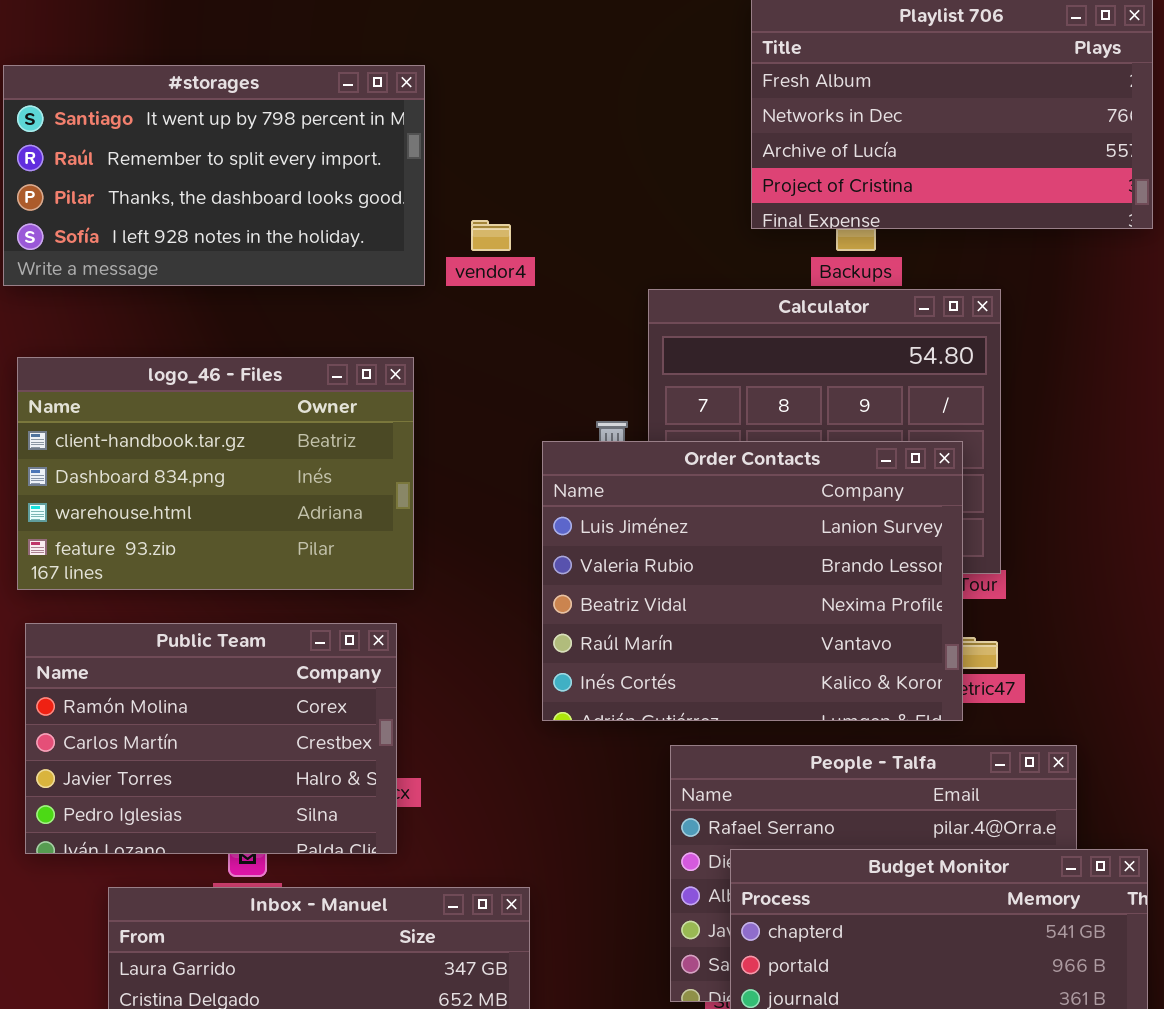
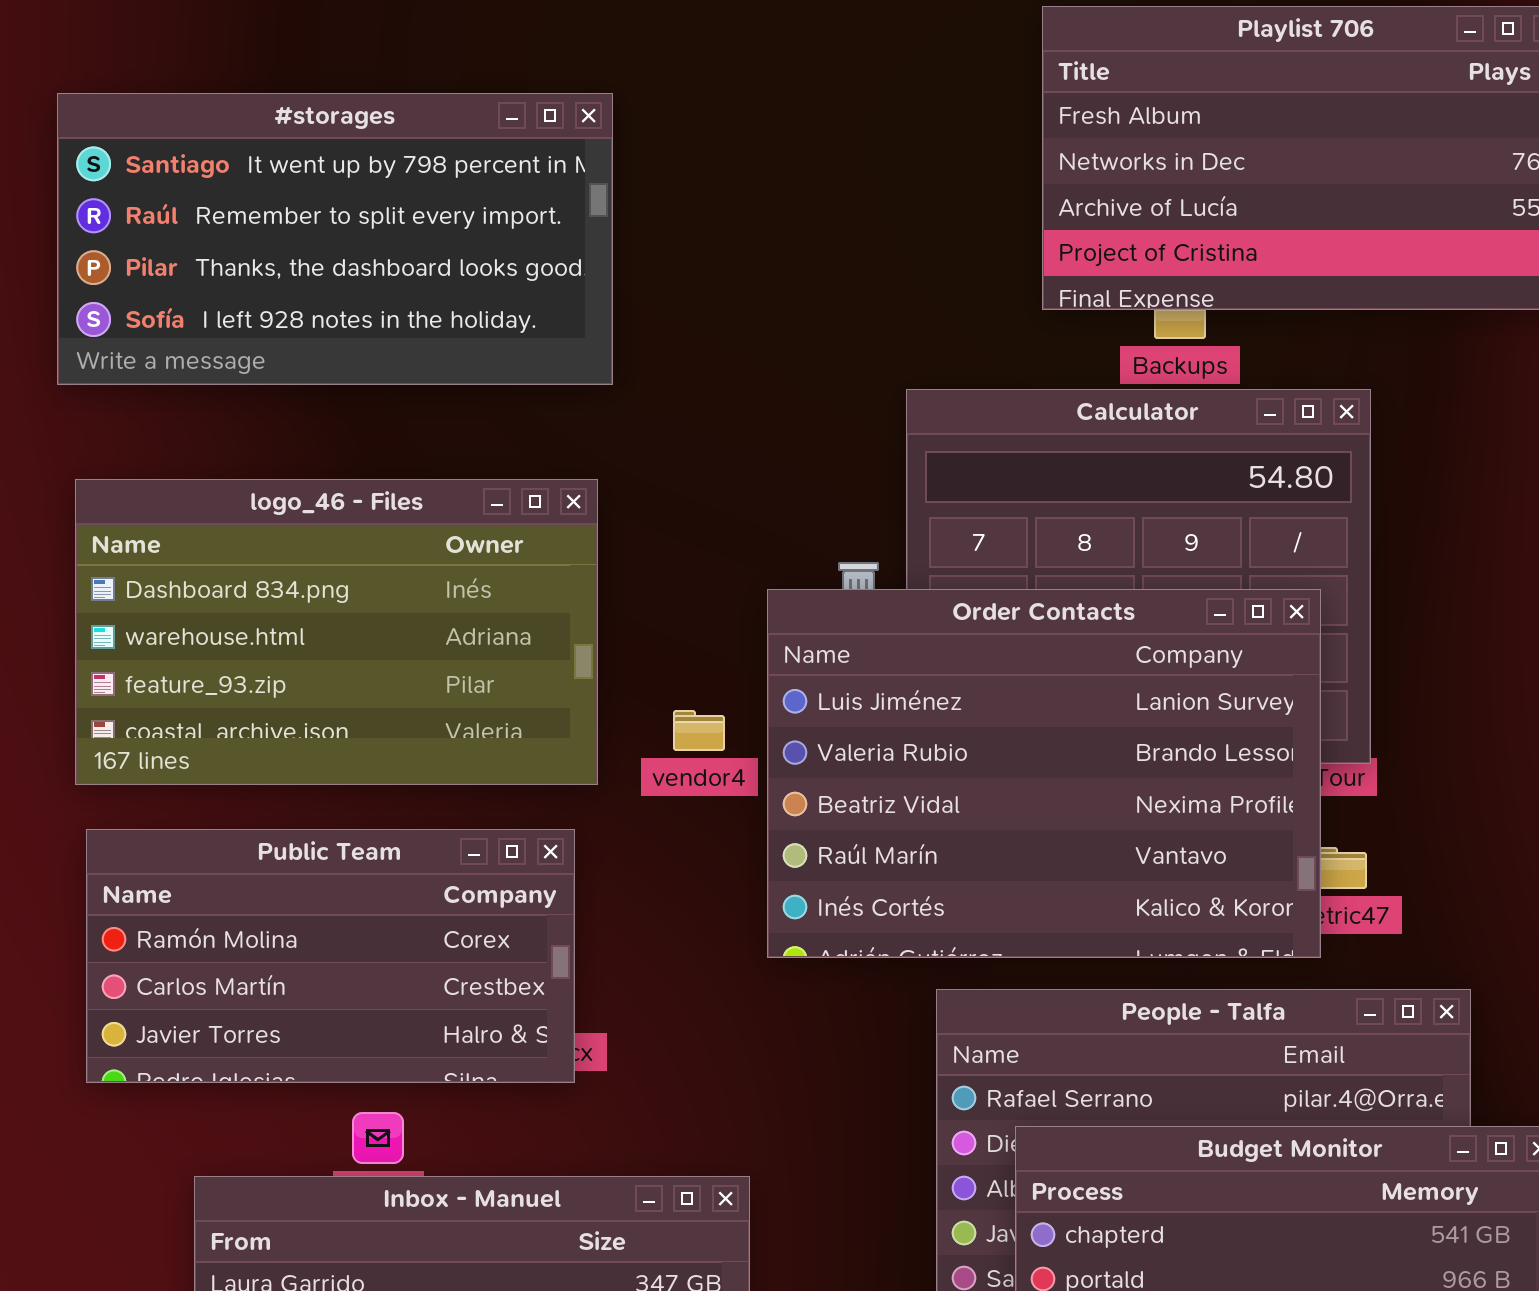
vendor4: [471,220,511,251] -> [673,710,725,751], moved
logo_46 - Files: [17,357,414,590] -> [75,479,598,785], scrolled down 1 row
Public Team: [25,623,397,854] -> [86,829,575,1083], resized

